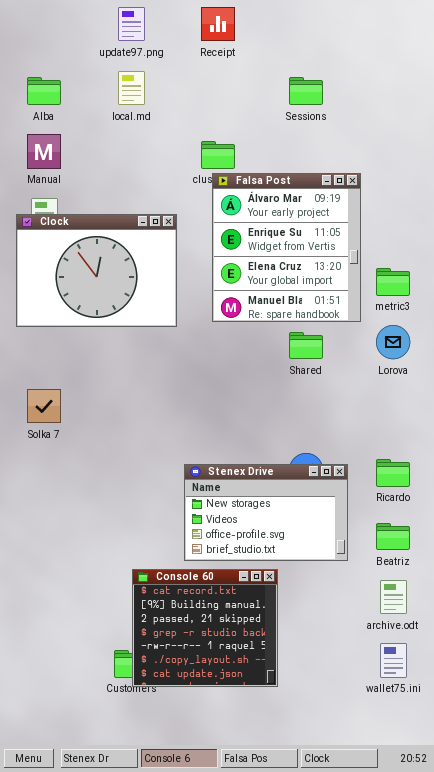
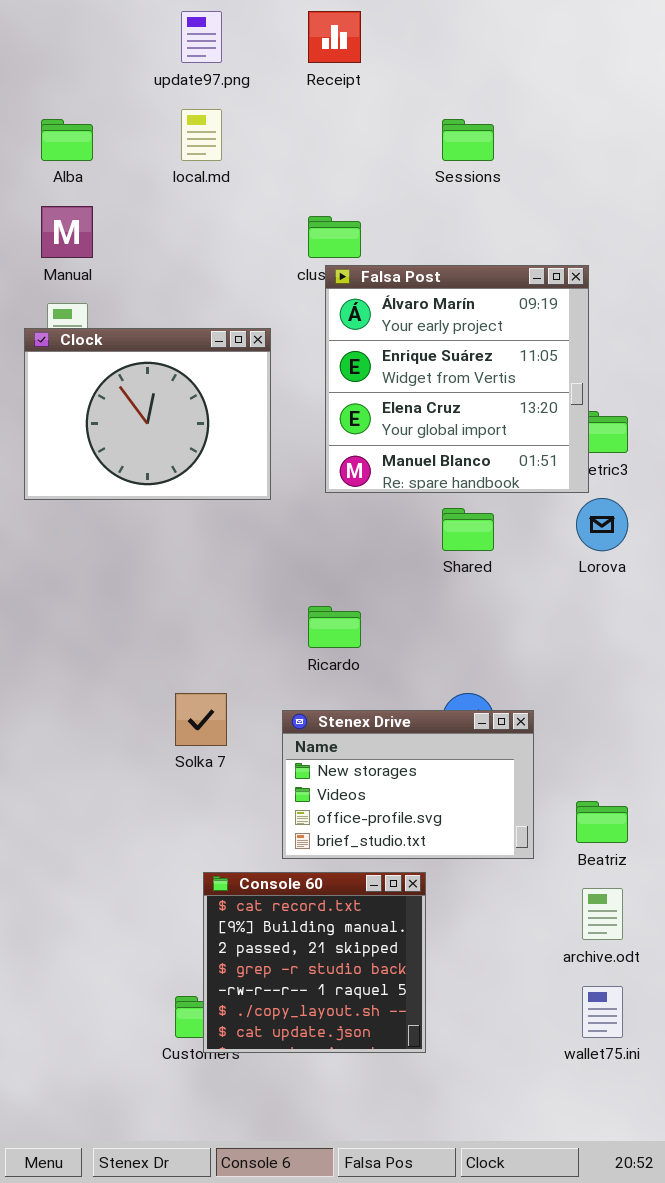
Falsa Post: [212,173,361,322] -> [325,265,589,493], resized
Solka 7: [27,389,61,423] -> [175,693,227,746], moved
Ricardo: [376,459,410,487] -> [308,606,361,648], moved

